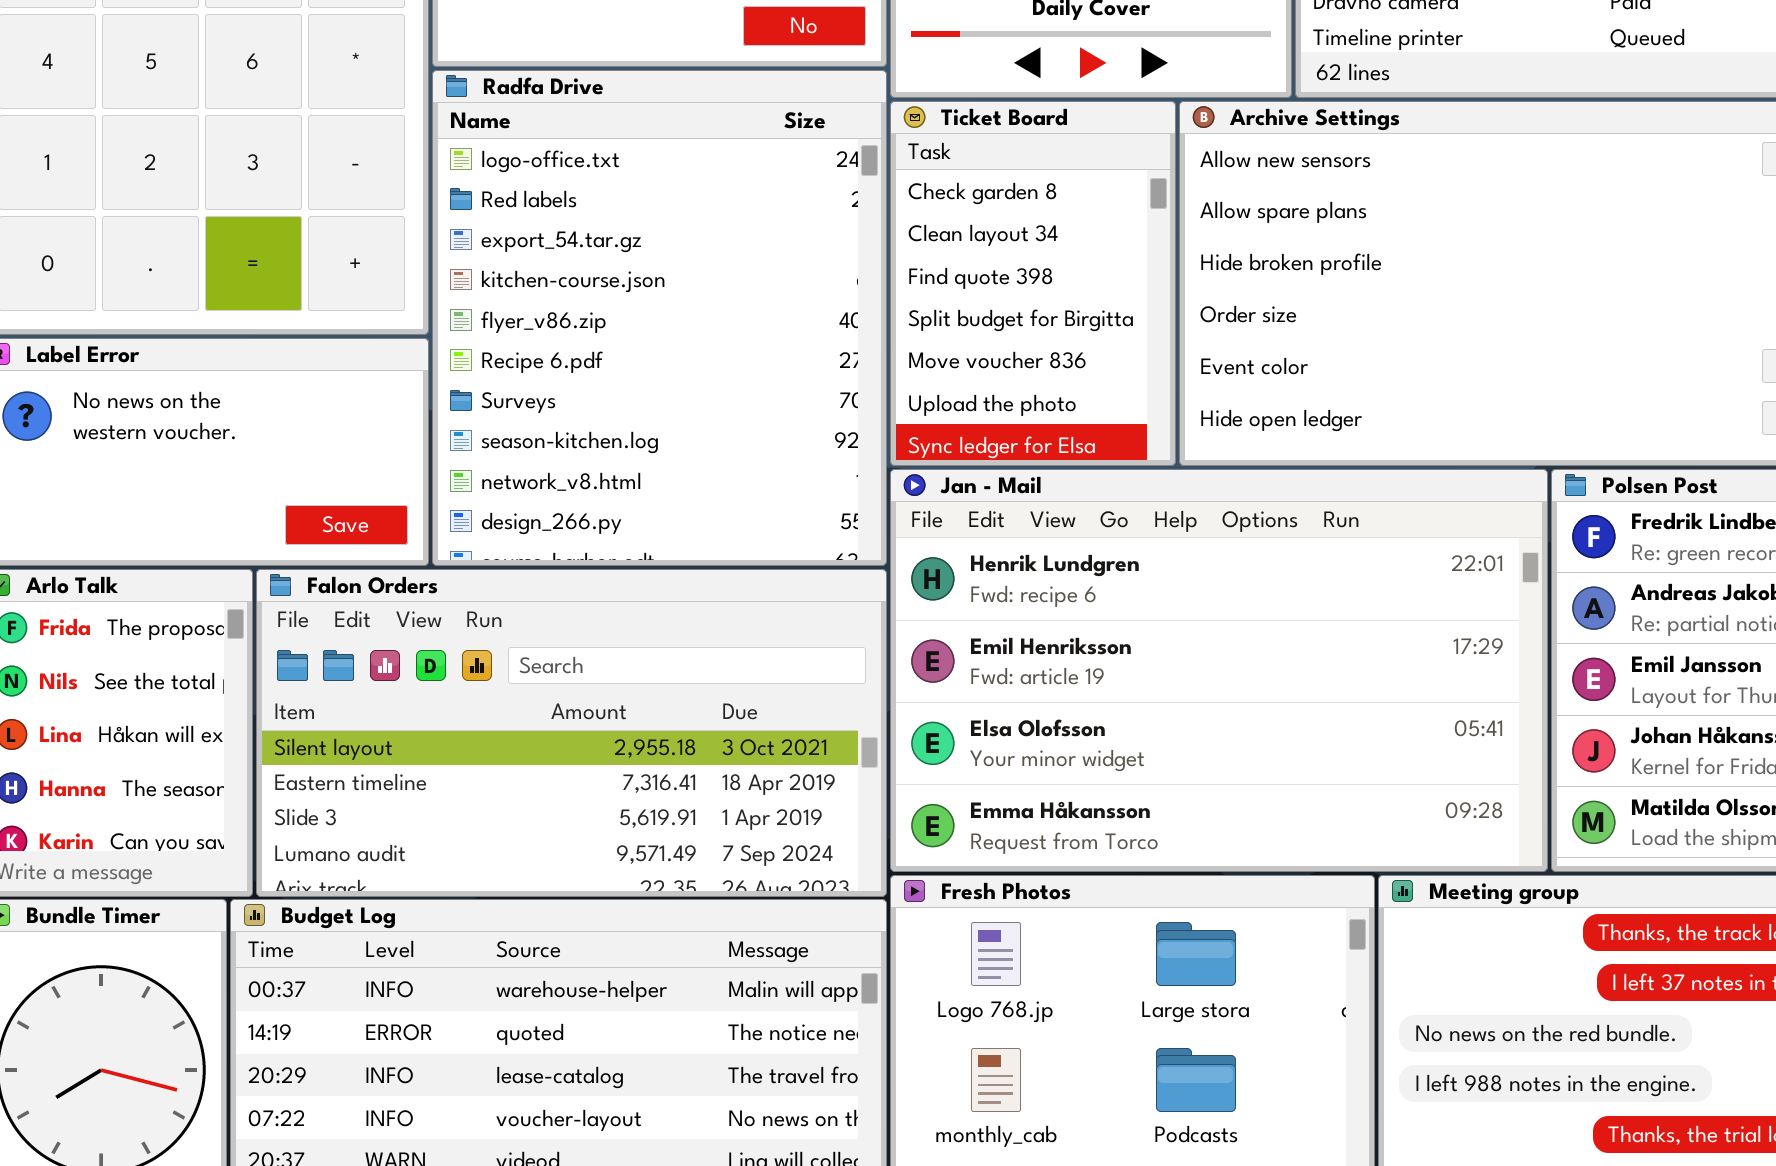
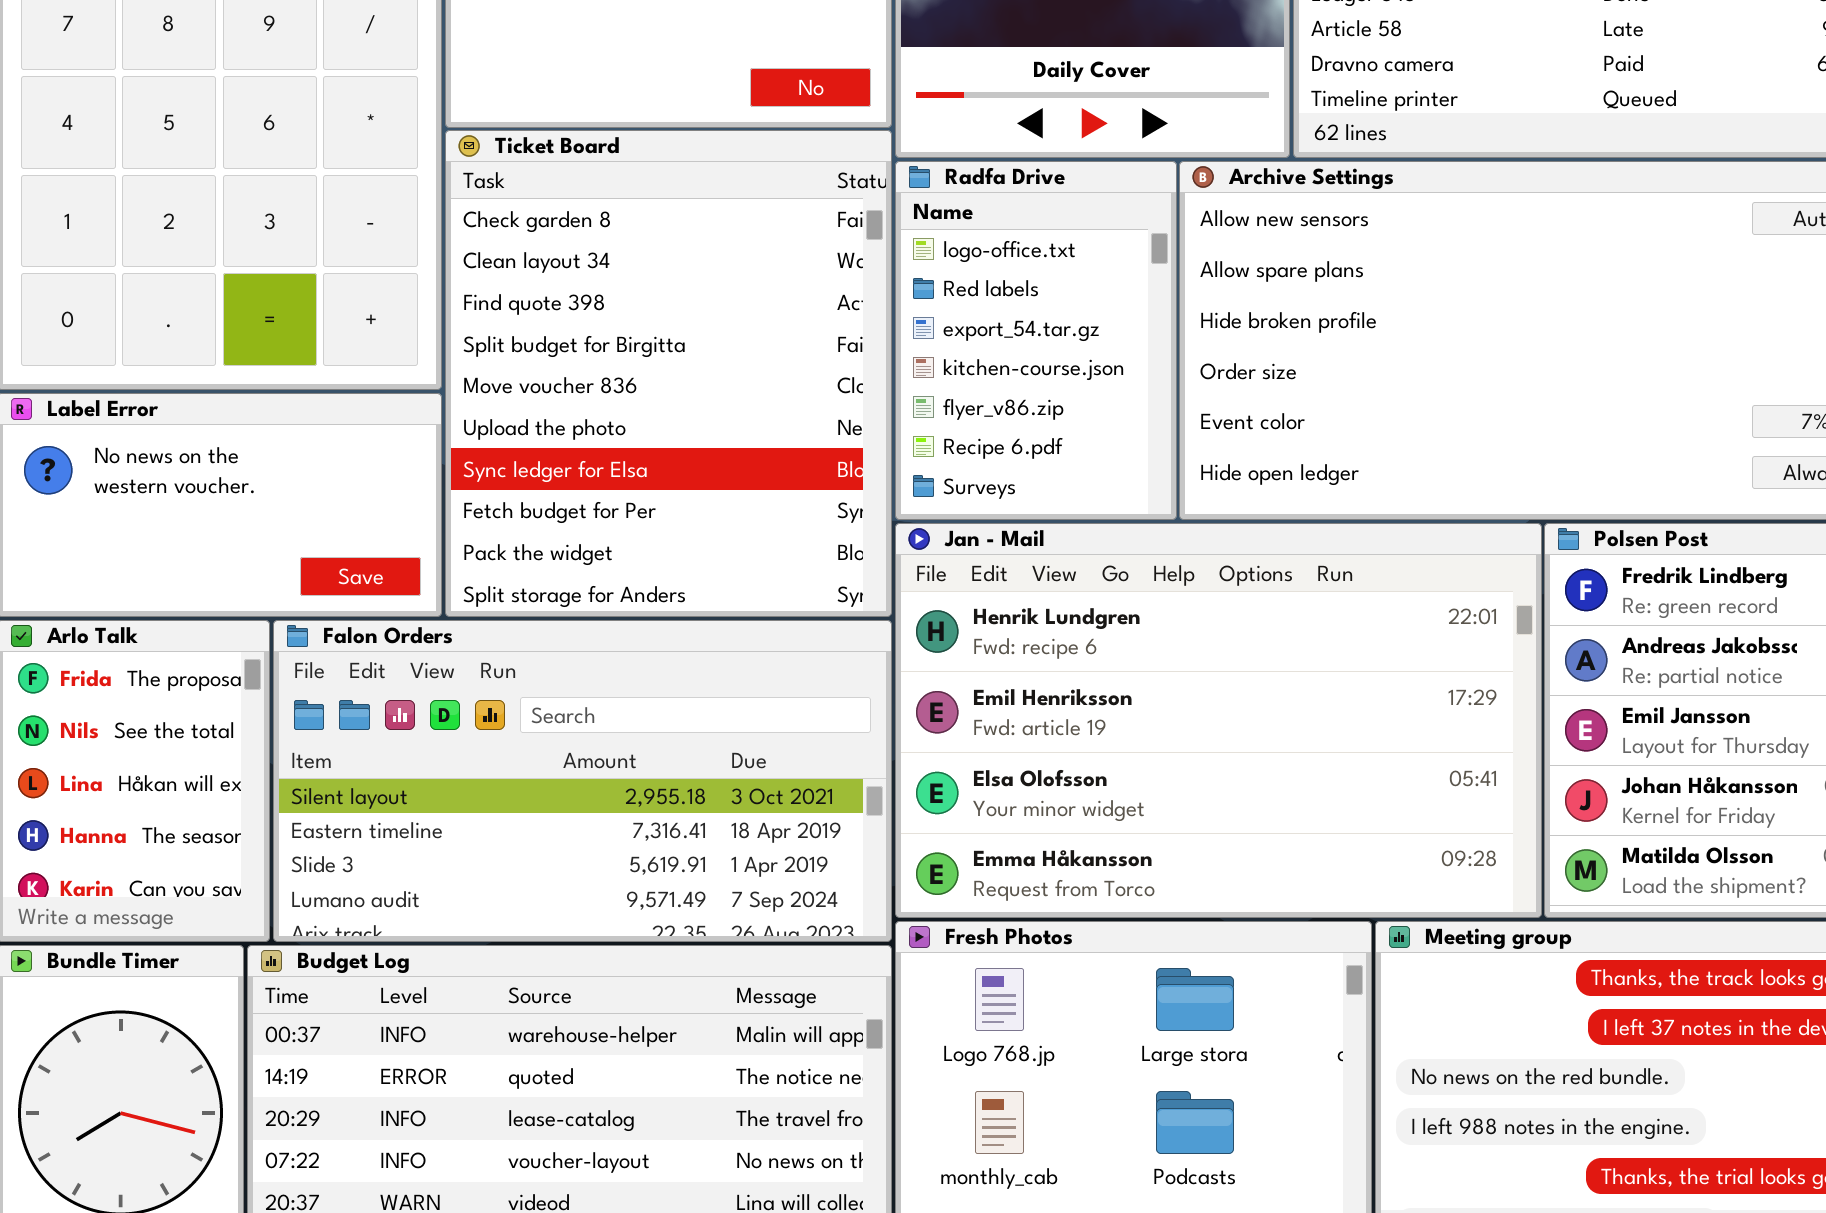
Radfa Drive: [432,70,887,566] -> [895,161,1177,520], moved, resized
Ticket Board: [890,101,1176,466] -> [445,130,892,617], moved, resized

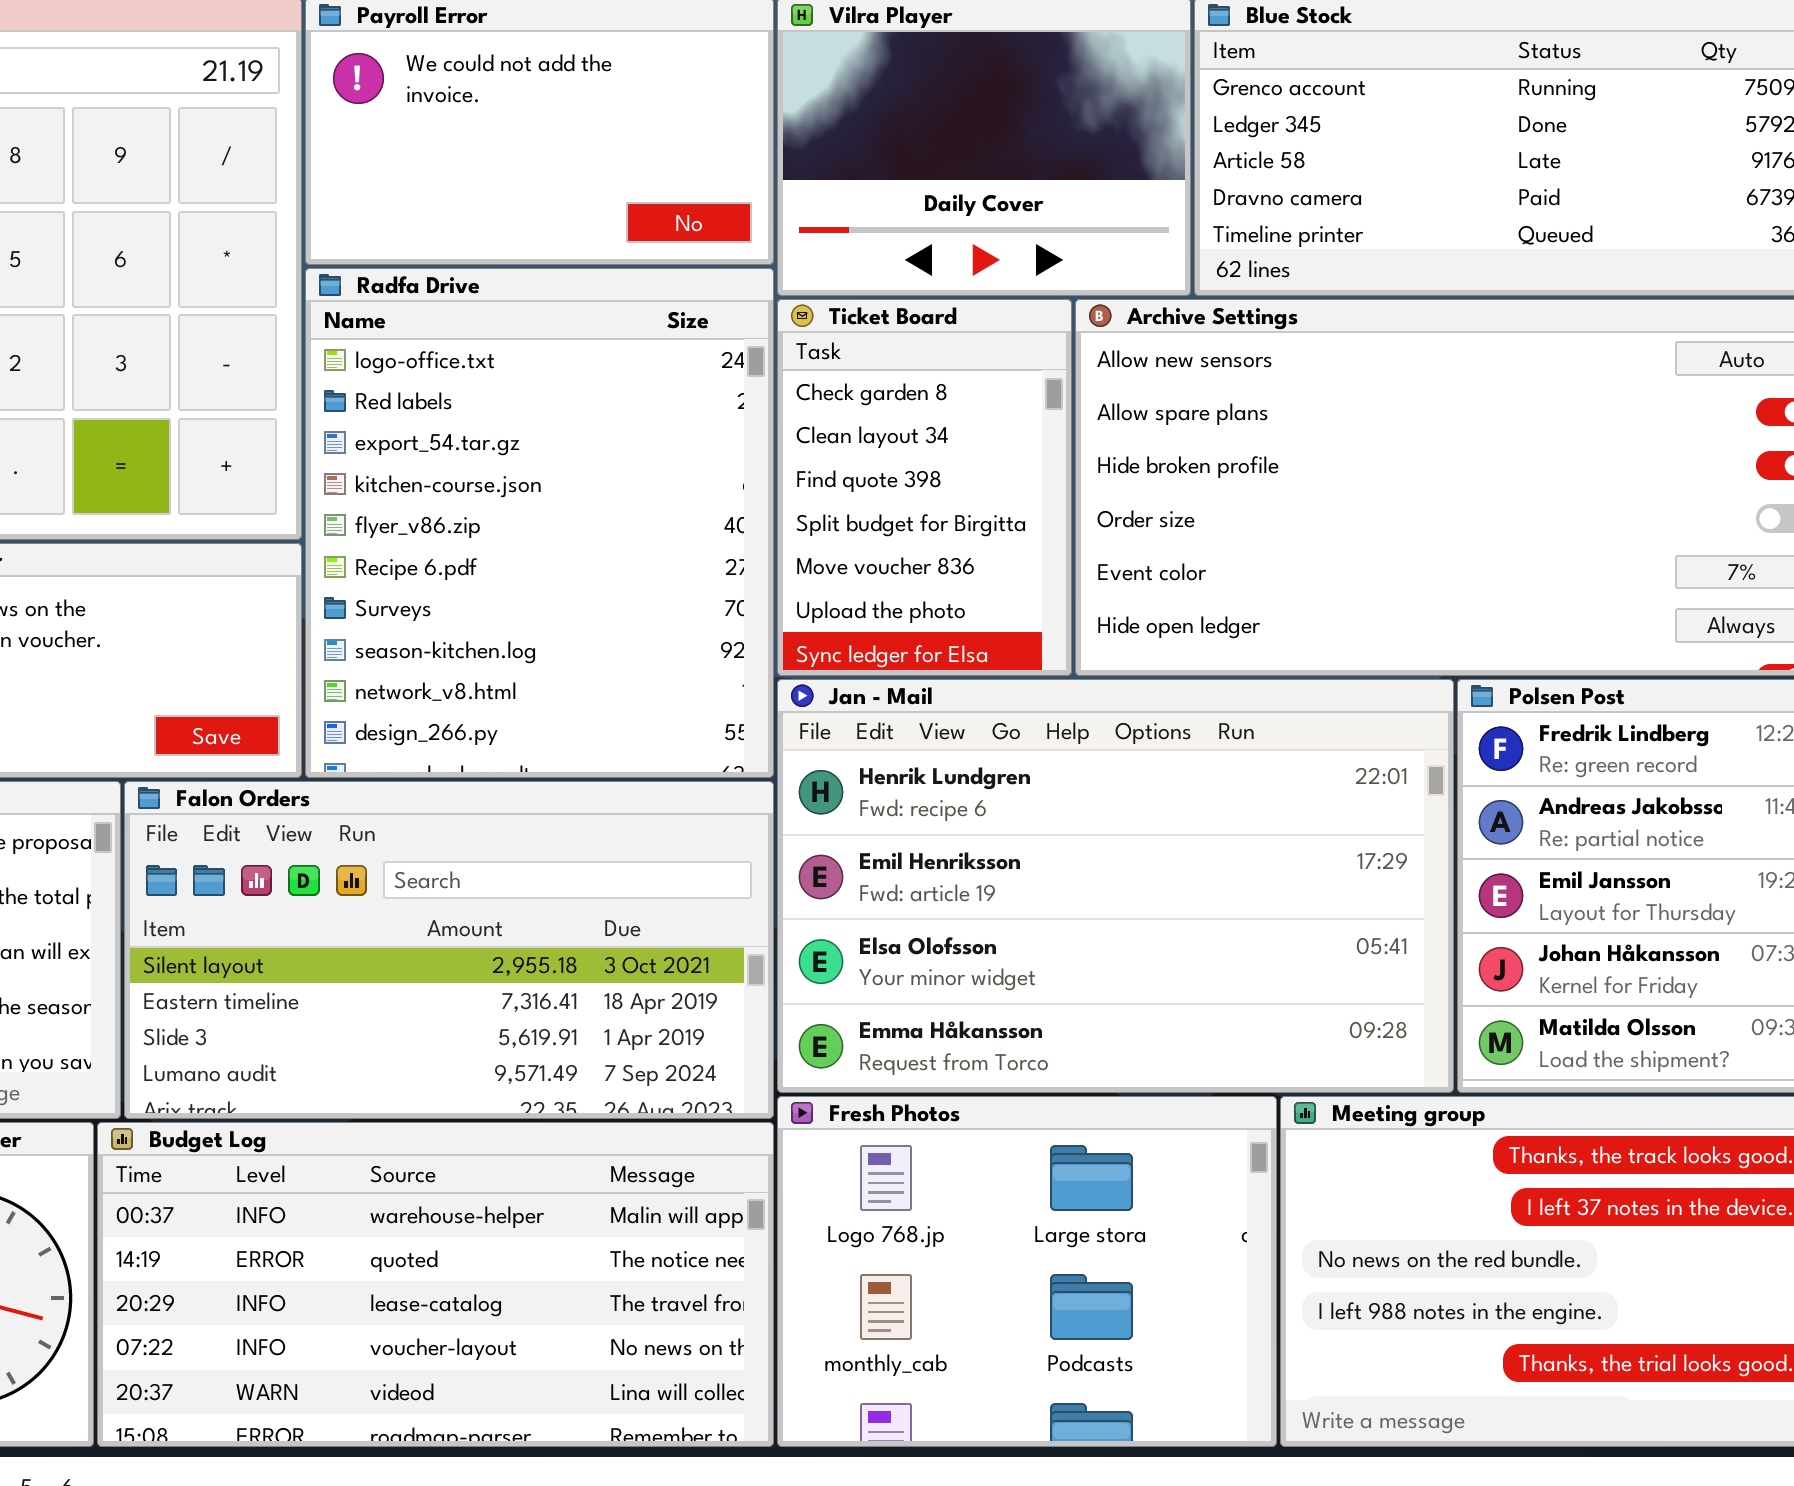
Ticket Board: [445,130,892,617] -> [777,299,1072,676], moved, resized
Radfa Drive: [895,161,1177,520] -> [305,268,774,778], moved, resized

